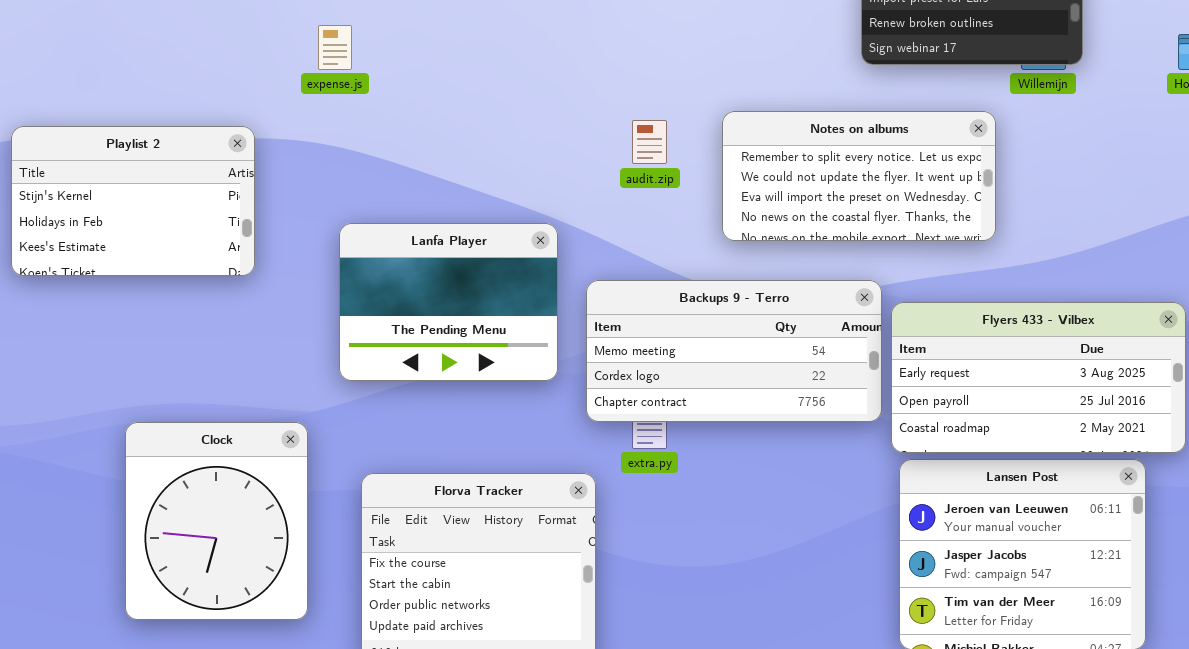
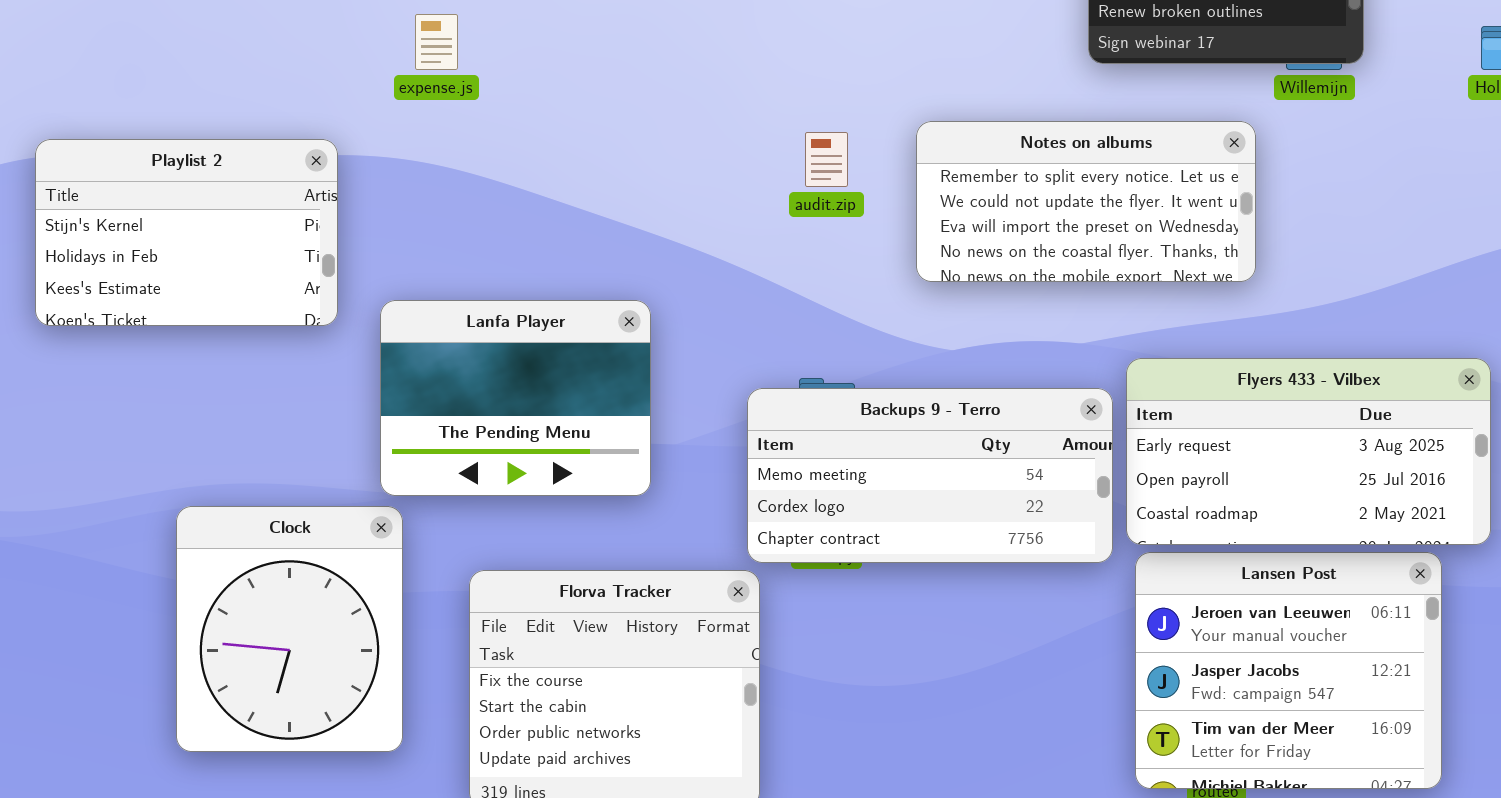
Lanfa Player: [339,223,558,381] -> [380,300,651,496], moved
Backups 9 - Terro: [586,280,882,422] -> [747,388,1113,563], moved

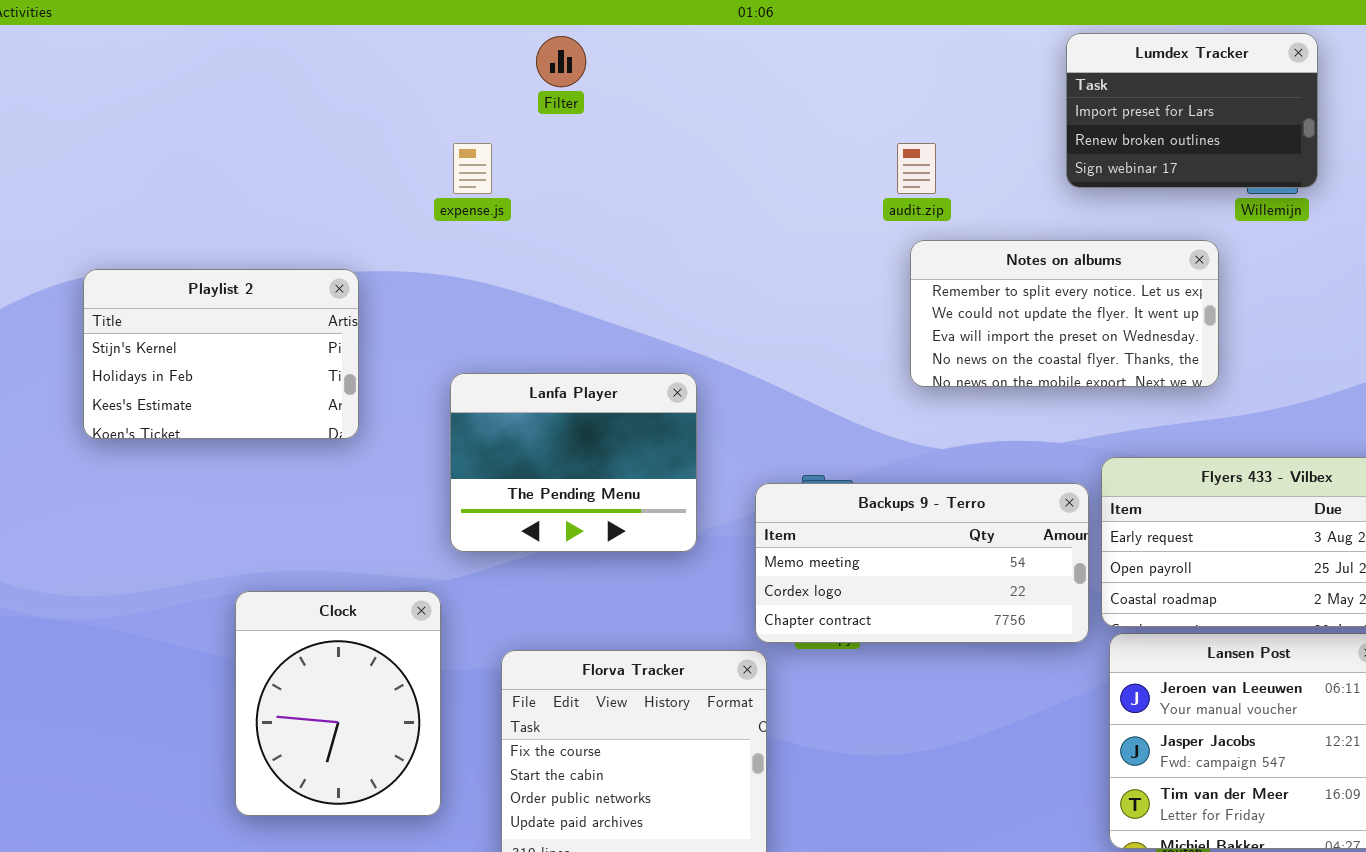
audit.zip: [805,132,848,187] -> [897,143,936,194], moved
Playlist 2: [35,139,338,326] -> [83,269,359,439], moved
Lanfa Player: [380,300,651,496] -> [450,373,697,552], moved

